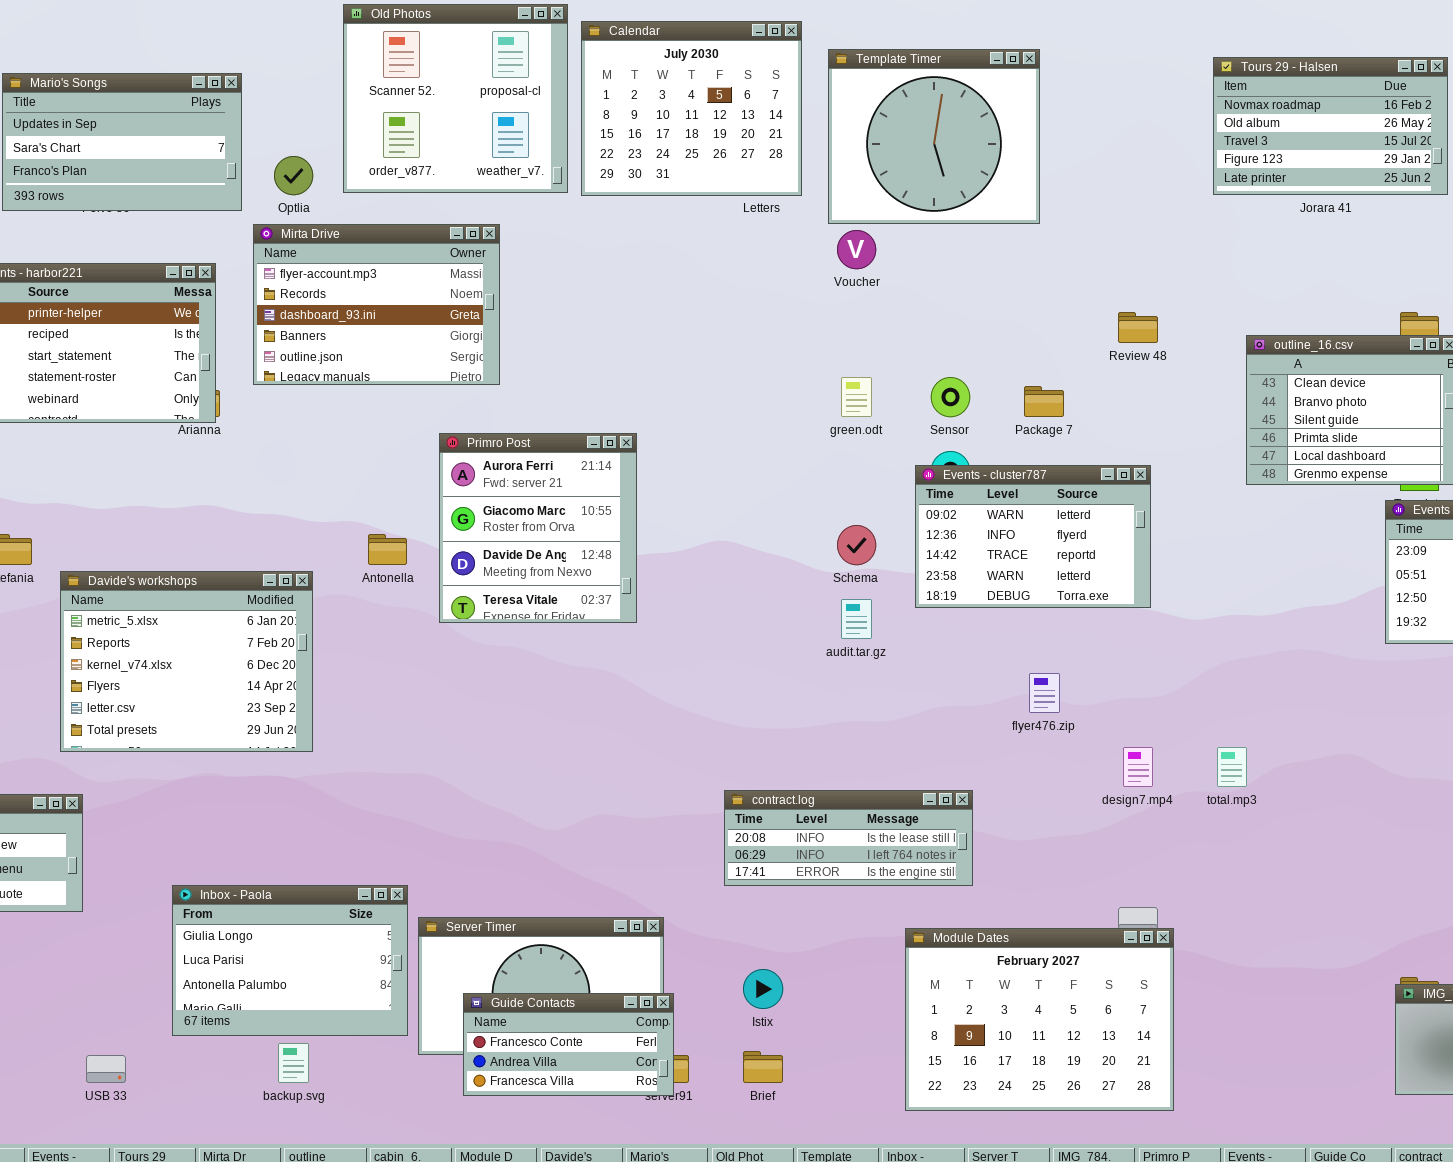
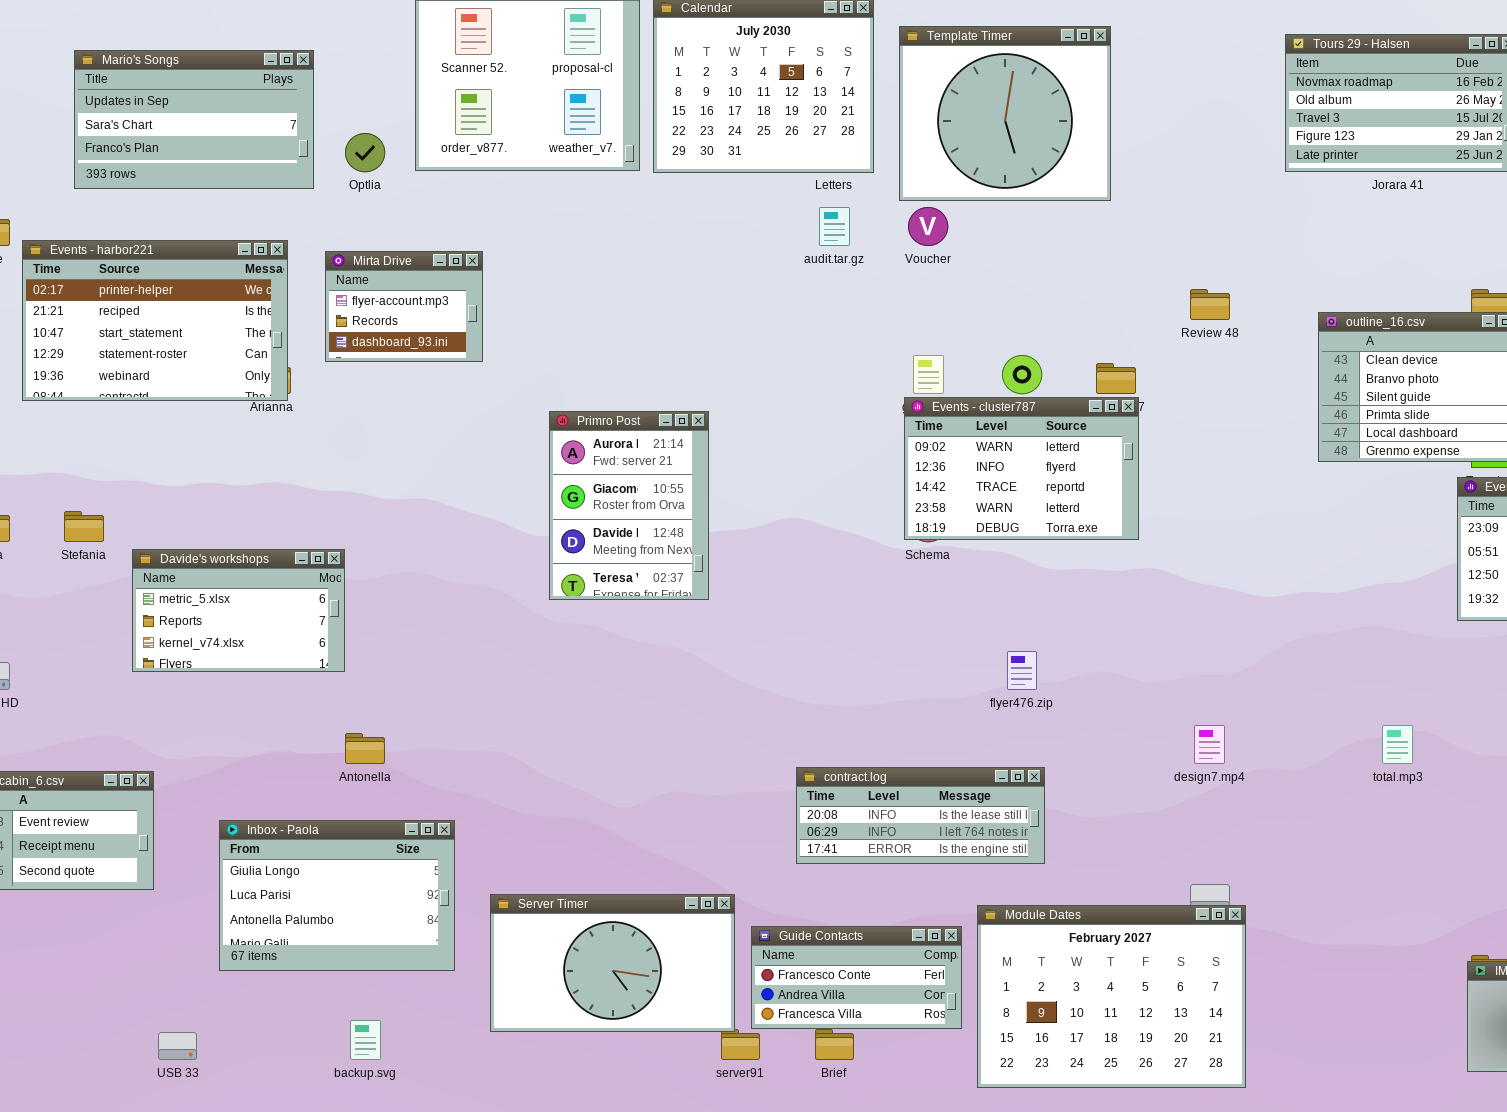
Mirta Drive: [253,224,500,385] -> [325,251,483,362], resized
Primro Post: [439,433,637,623] -> [549,411,709,600], resized
Events - cluster787: [915,465,1151,608] -> [904,397,1139,540], moved
Antonella: [368,534,407,565] -> [345,733,385,764], moved
Davide's workshops: [60,571,313,752] -> [132,549,345,672], resized
audit.tar.gz: [841,599,872,639] -> [819,207,850,246], moved
flyer476.zip: [1029,673,1060,713] -> [1007,651,1037,690], moved
total.mp3: [1217,747,1247,787] -> [1382,725,1413,764], moved
Inbox - Paola: [172,885,408,1036] -> [219,820,455,971], moved
Guide Contacts: [463,993,674,1096] -> [751,926,962,1029], moved

